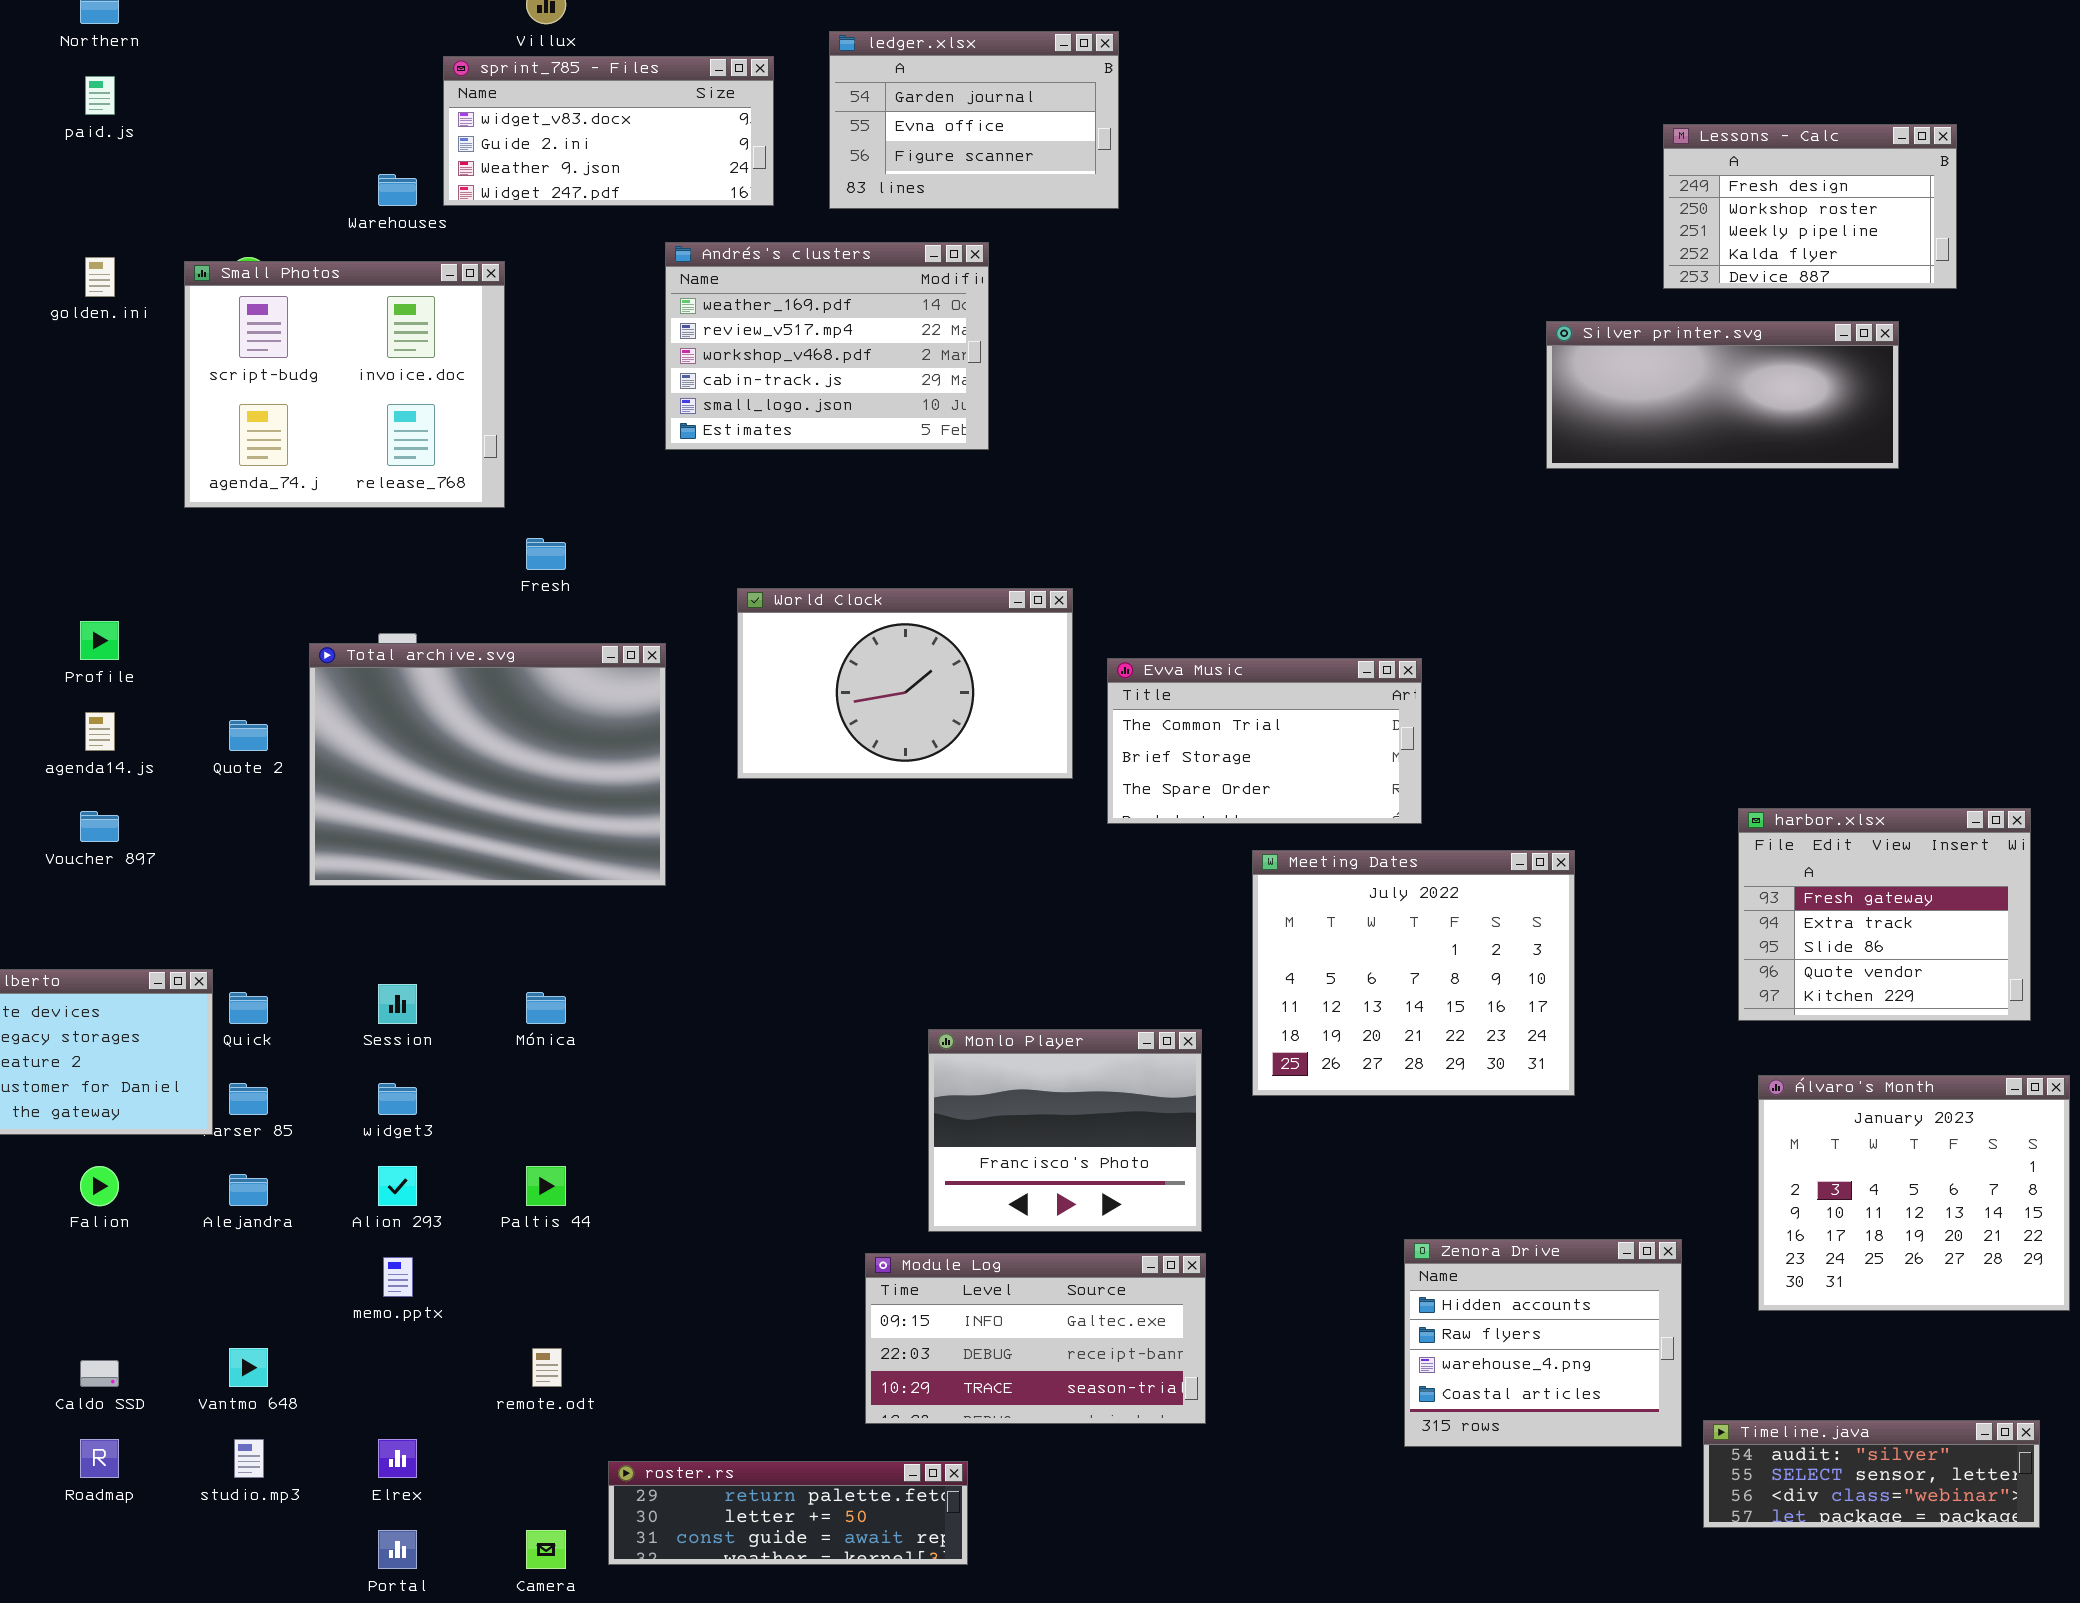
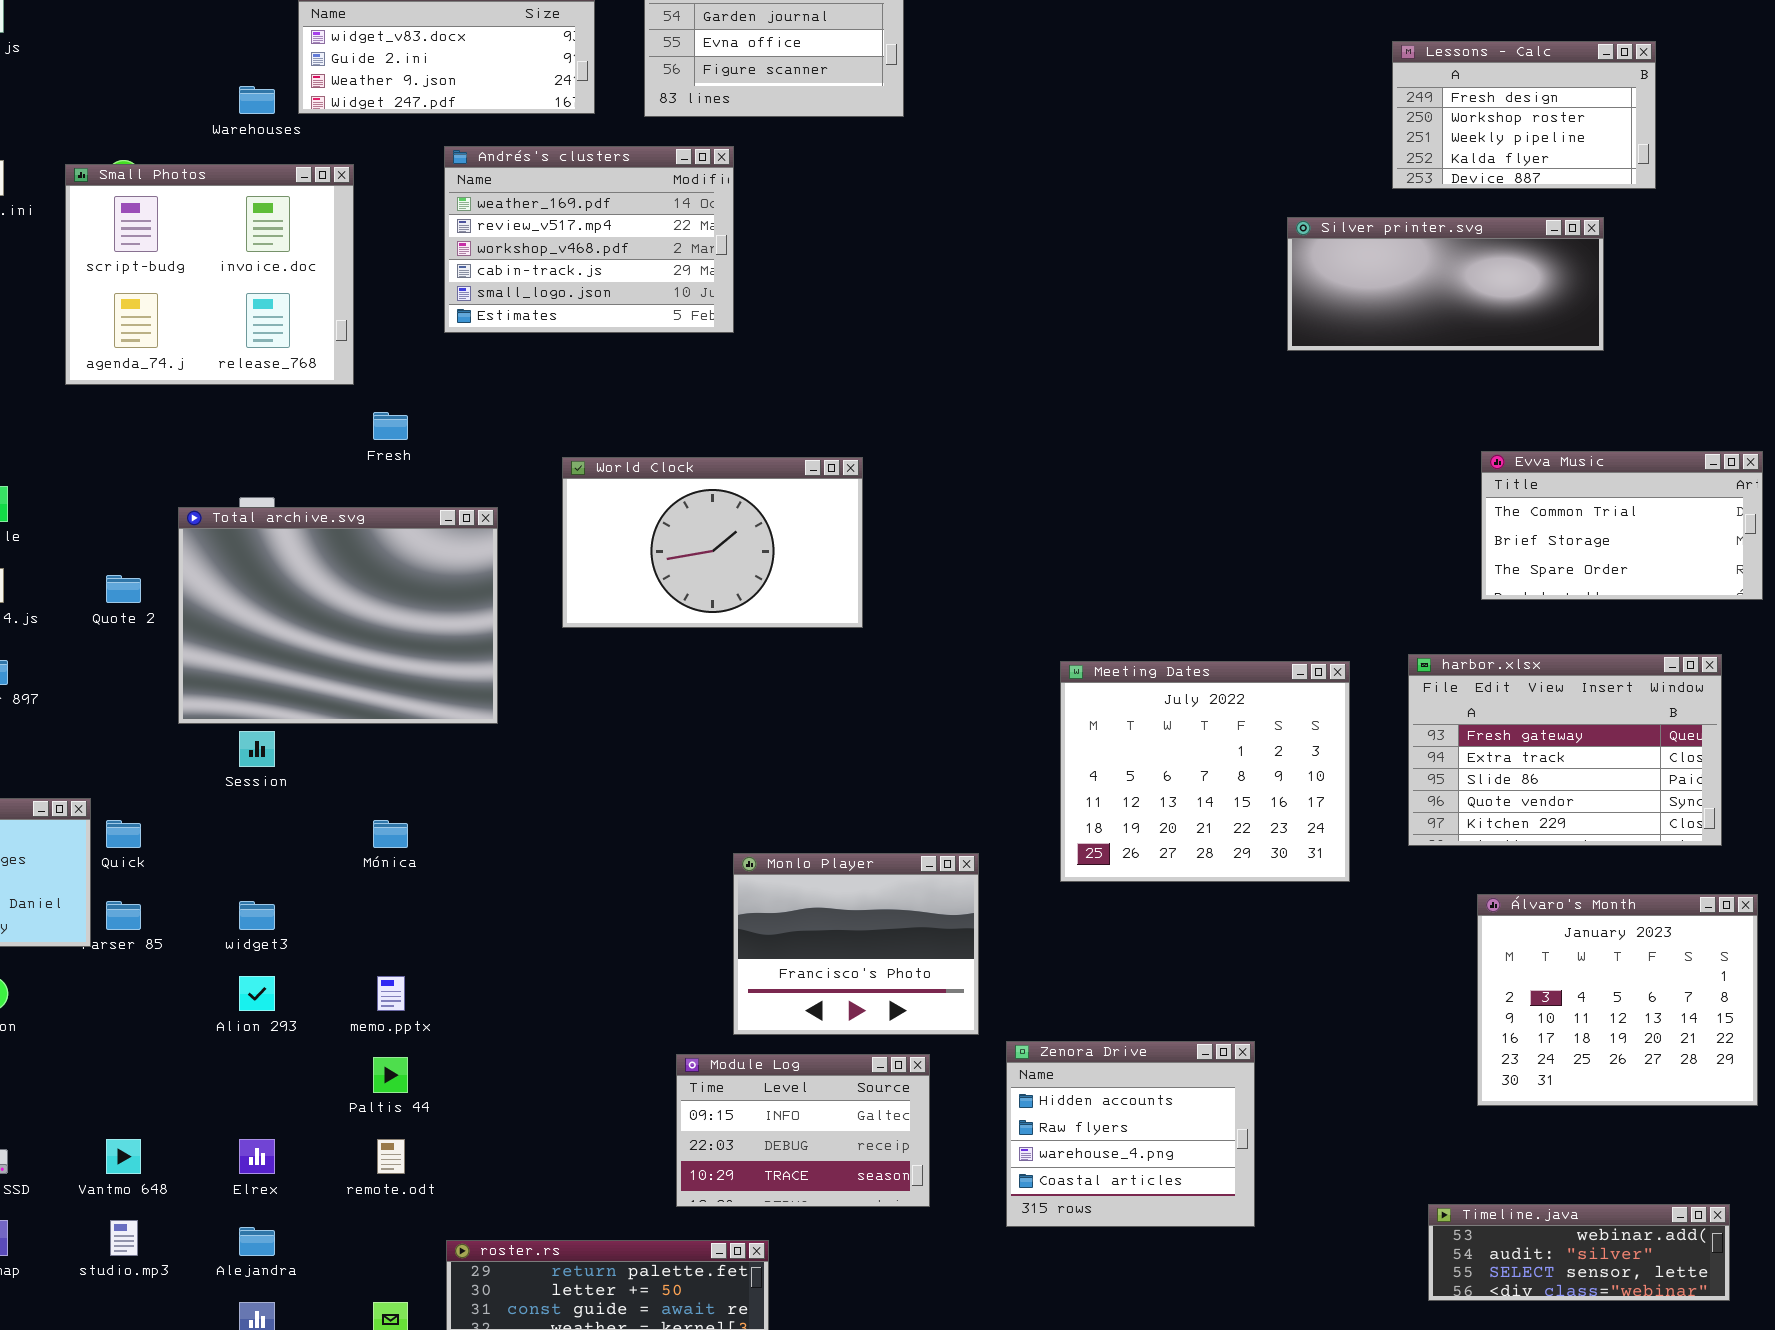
Andrés's clusters: [665,242,989,450] -> [444,146,734,333], moved
Evva Music: [1107,658,1422,824] -> [1481,451,1763,600], moved
harbor.xlsx: [1738,808,2031,1021] -> [1408,654,1722,846], resized
Meeting Dates: [1252,850,1575,1096] -> [1060,661,1350,882], moved
Session: [378,984,417,1024] -> [239,731,275,767], moved
Paltis 44: [526,1166,566,1206] -> [373,1057,408,1093], moved
Alejandra: [229,1174,268,1206] -> [239,1227,275,1256], moved
Zenora Drive: [1404,1239,1682,1447] -> [1006,1041,1255,1227], moved
Module Log: [865,1253,1206,1424] -> [676,1054,930,1207], resized
memo.pptx: [383,1257,413,1297] -> [377,976,405,1011], moved
Timeline.java: [1703,1420,2040,1528] -> [1428,1204,1730,1301], scrolled up 1 row
Elrex: [378,1439,417,1478] -> [239,1139,275,1174], moved

